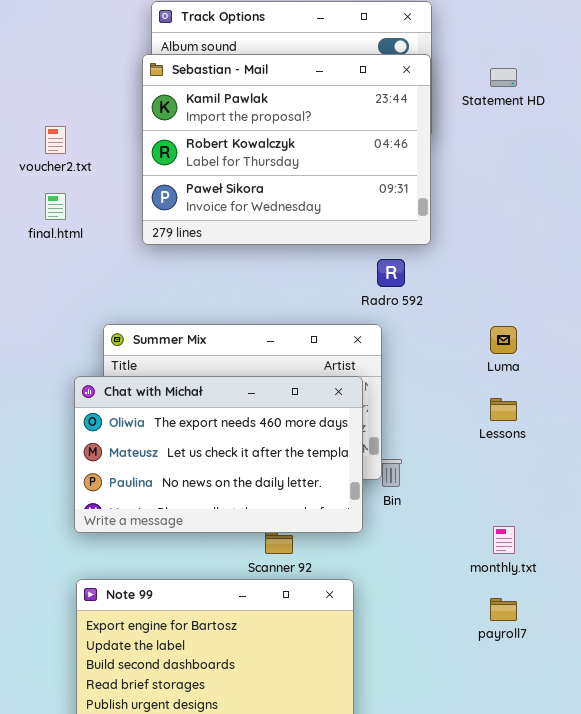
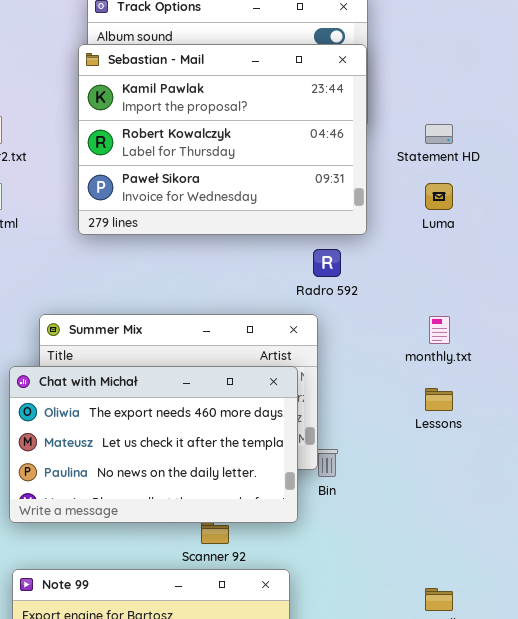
Statement HD: [490,68,517,87] -> [425,124,453,144], moved
Luma: [490,326,517,354] -> [425,183,453,210], moved
monthly.txt: [493,526,515,554] -> [429,316,450,344], moved

